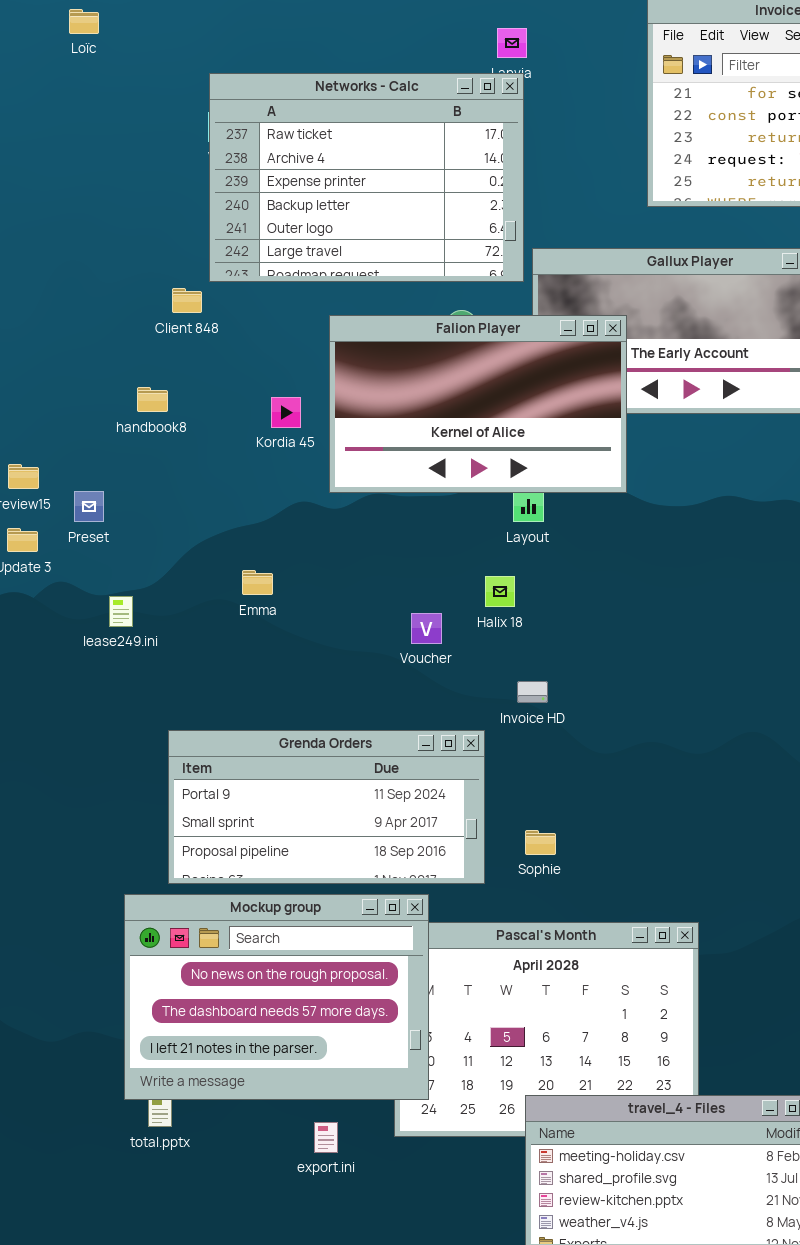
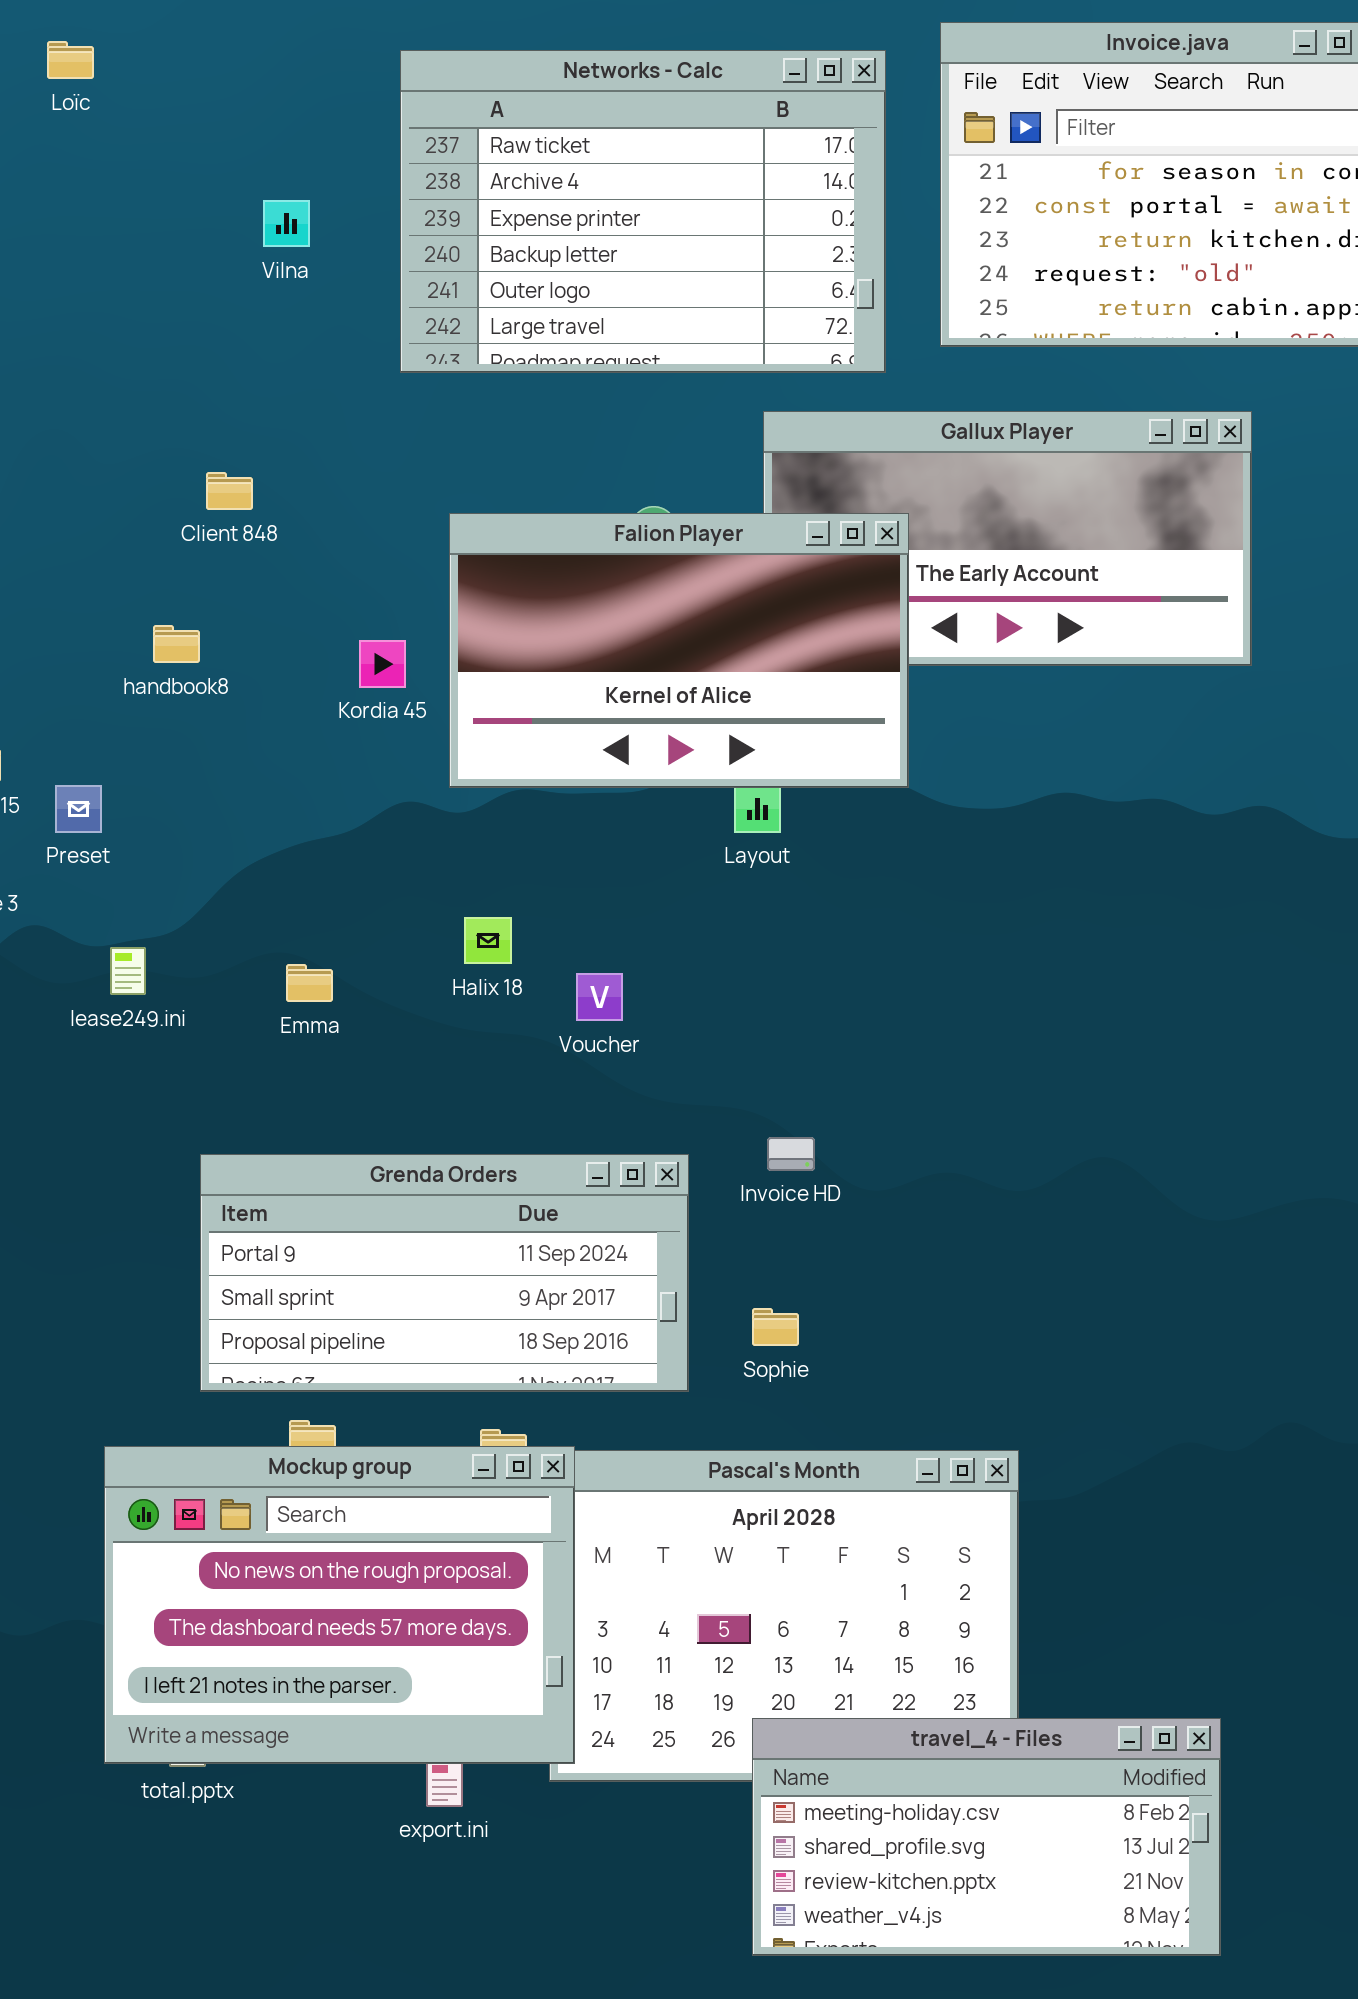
Networks - Calc: [209,73,524,282] -> [400,50,886,373], moved
Emma: [242,570,273,595] -> [286,964,333,1002], moved
Halix 18: [485,576,515,607] -> [464,917,512,964], moved
Invoice HD: [517,681,548,703] -> [767,1137,815,1171], moved
Mockup group: [124,894,429,1100] -> [104,1446,575,1764], moved

